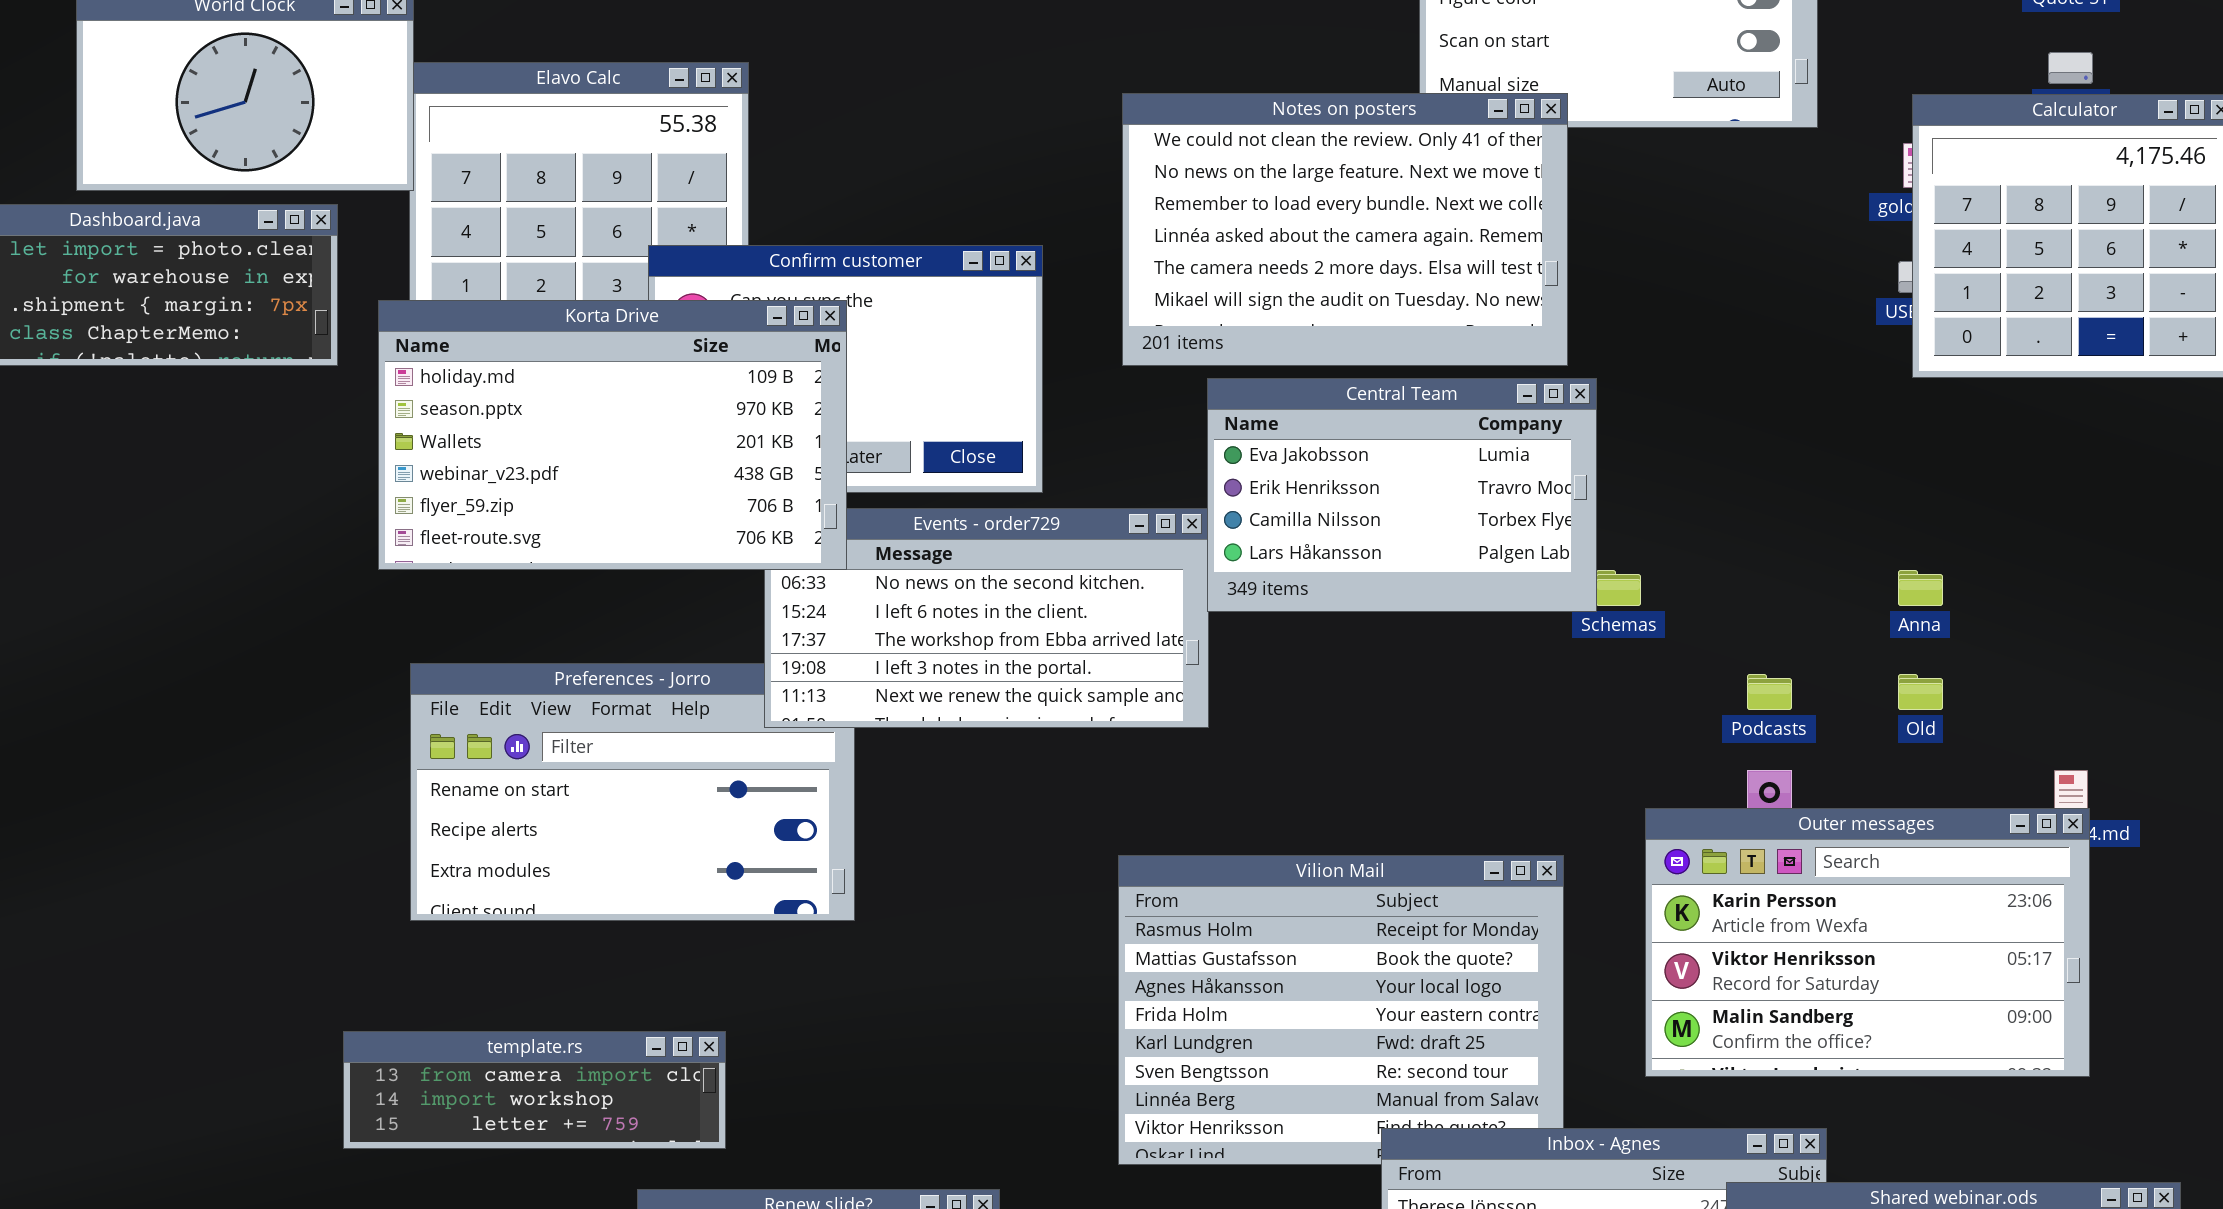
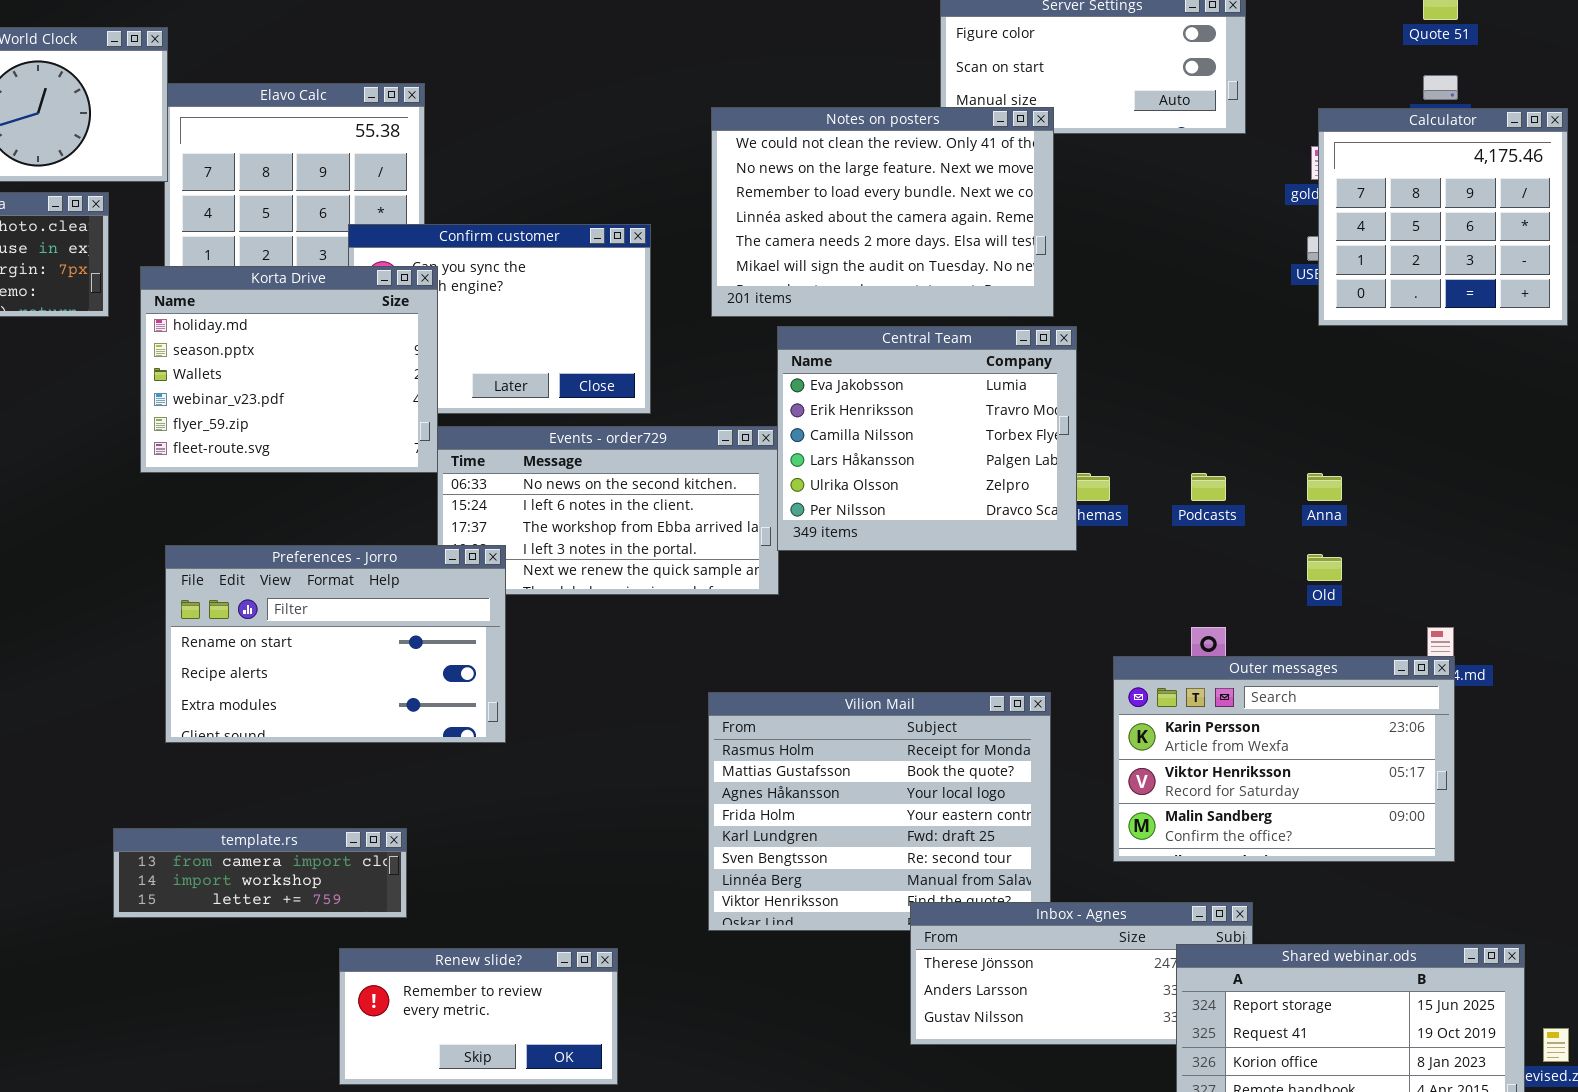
Korta Drive: [378,300,847,570] -> [140,266,438,473], resized
Central Team: [1207,378,1597,612] -> [777,326,1077,551], resized
Preferences - Jorro: [410,663,855,921] -> [165,545,506,743], raised
Podcasts: [1747,674,1792,710] -> [1191,473,1226,501], moved

